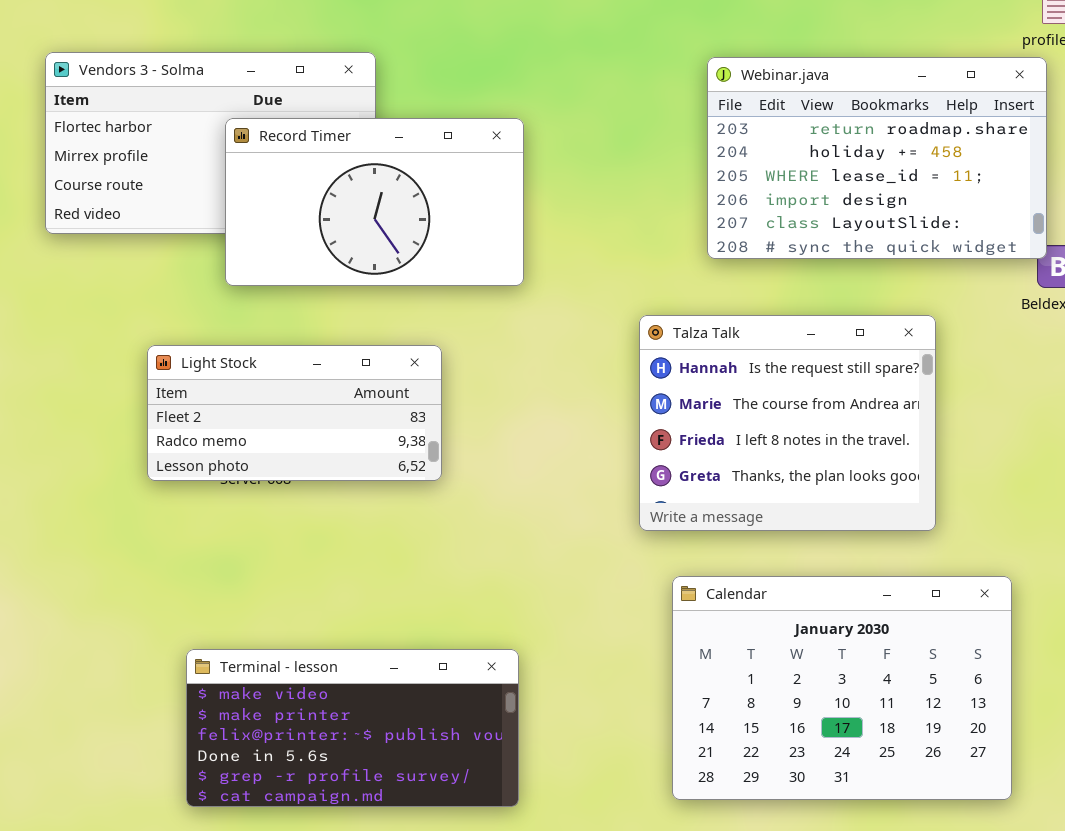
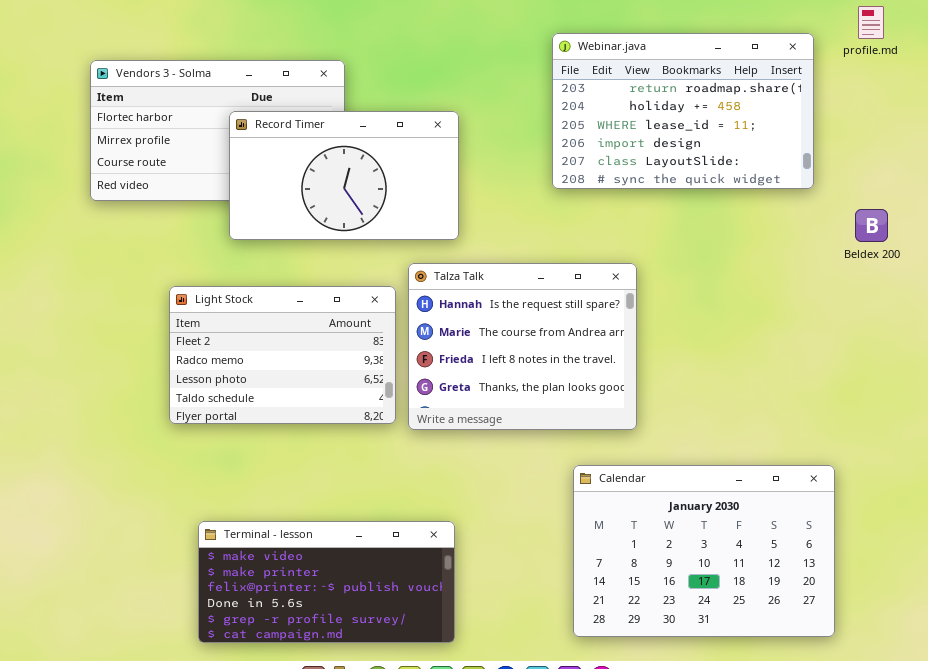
Webinar.java: [707,57,1047,259] -> [552,33,814,189], moved
Talza Talk: [639,315,936,531] -> [408,263,637,430], moved
Light Stock: [147,345,442,481] -> [169,286,396,424], resized

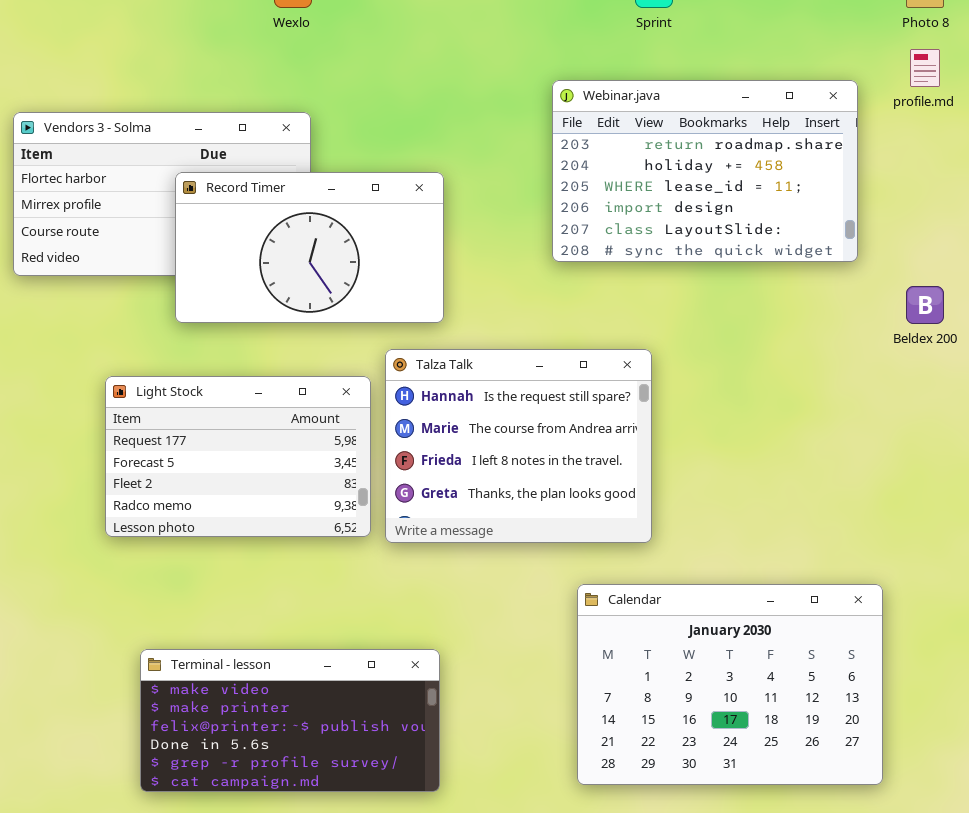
Light Stock: [169,286,396,424] -> [105,376,371,537], scrolled up 2 rows

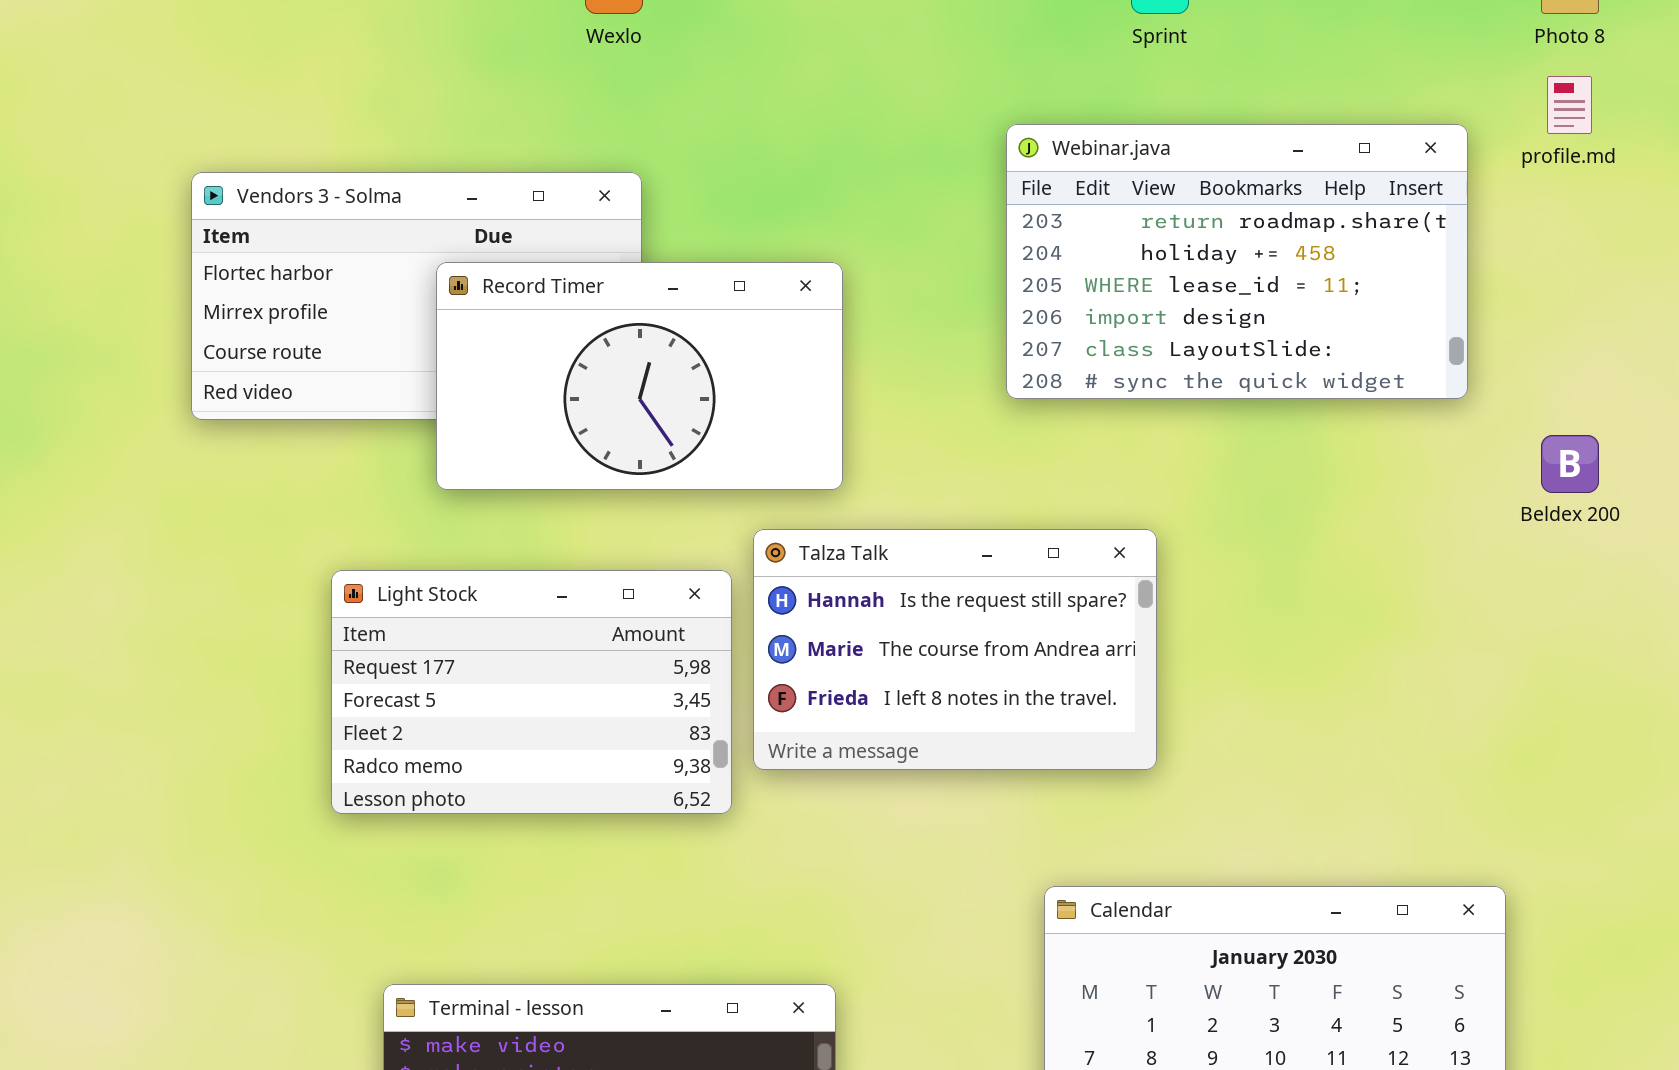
Talza Talk: [385,349,652,543] -> [753,529,1157,770], resized

